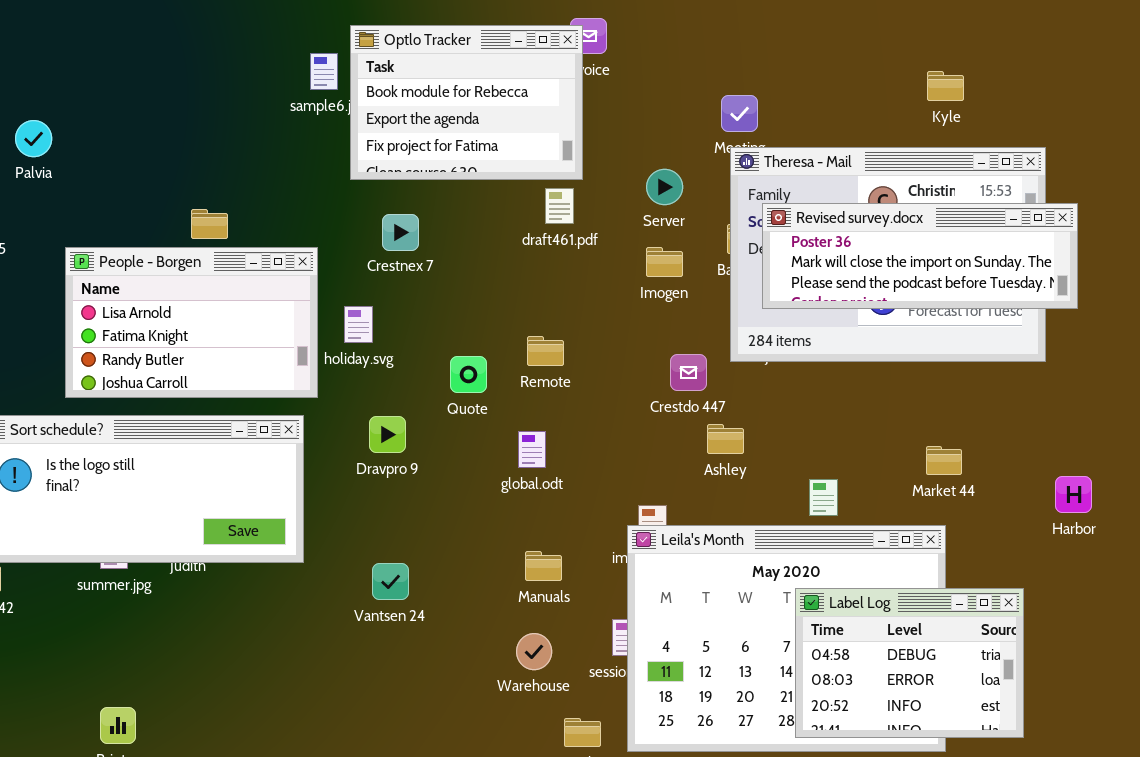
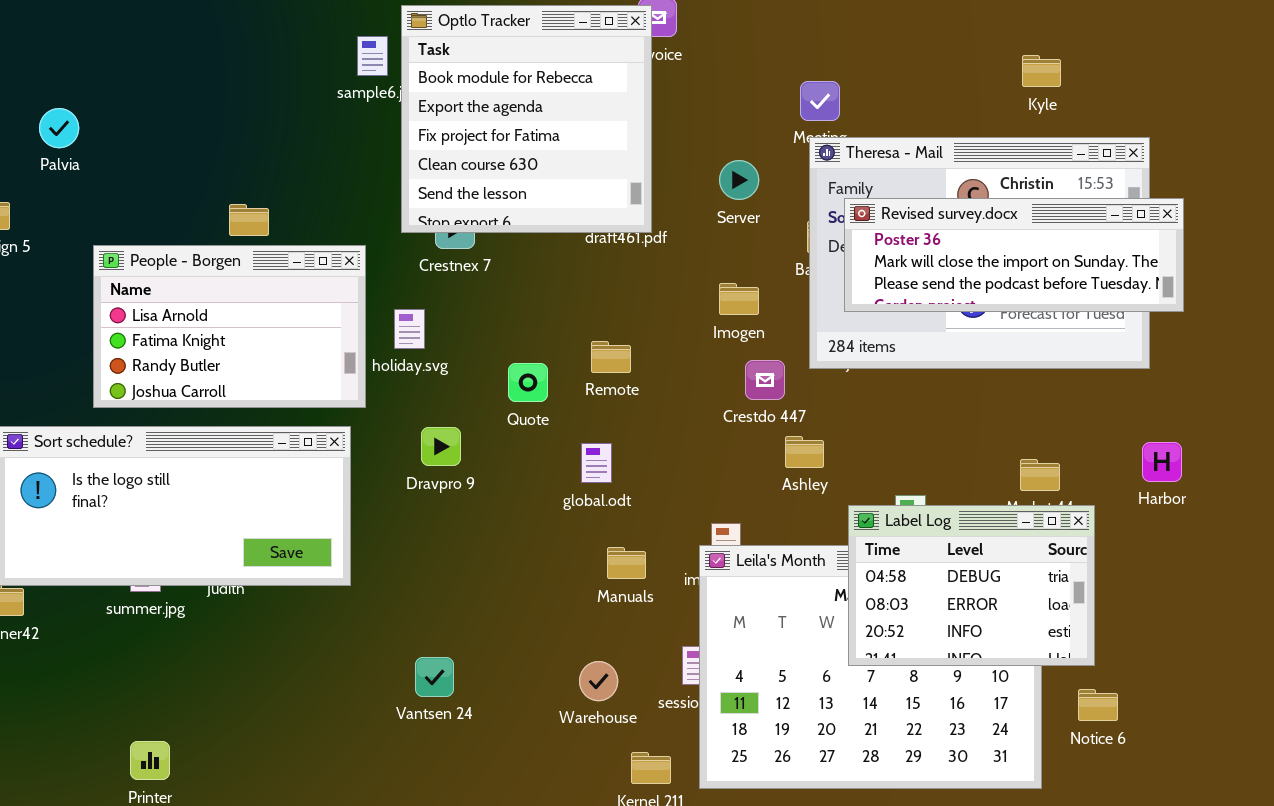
Optlo Tracker: [350,25,583,180] -> [401,5,652,233], resized
Imogen: [646,247,683,277] -> [719,283,759,315], moved
Harbor: [1055,476,1092,513] -> [1142,442,1182,482], moved
Manuals: [525,551,562,581] -> [607,547,646,579], moved
Vantsen 24: [372,563,409,600] -> [415,657,454,697], moved
Label Log: [795,588,1024,738] -> [848,505,1095,666], moved

